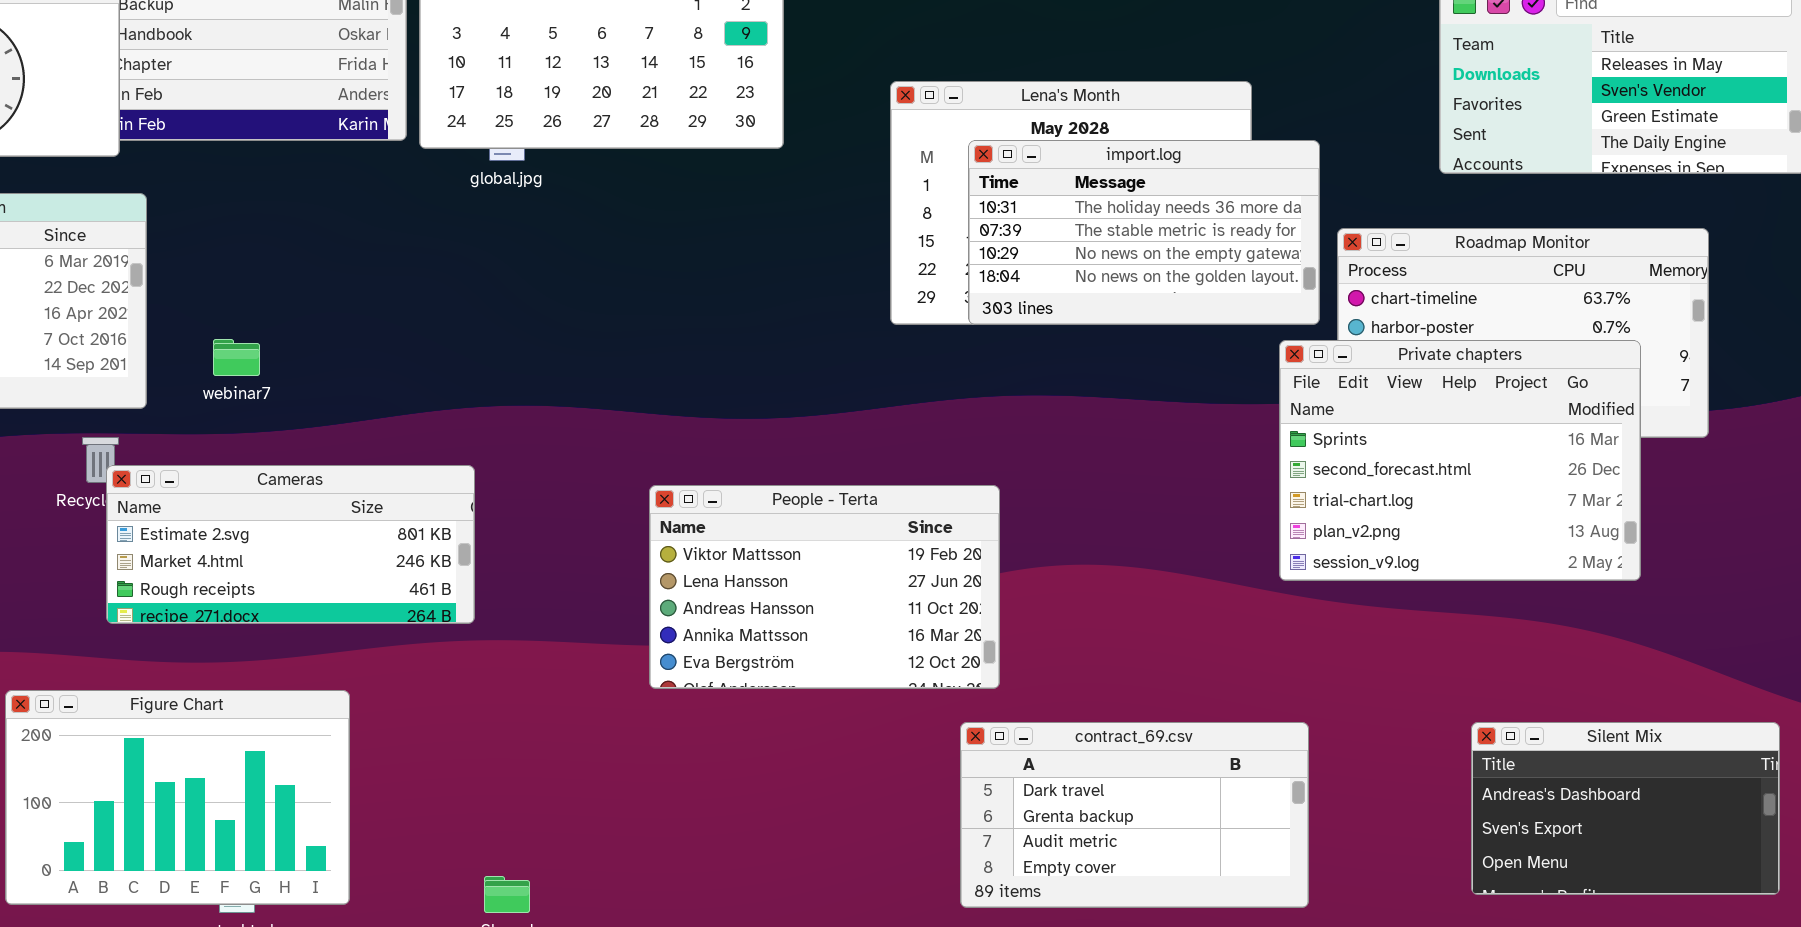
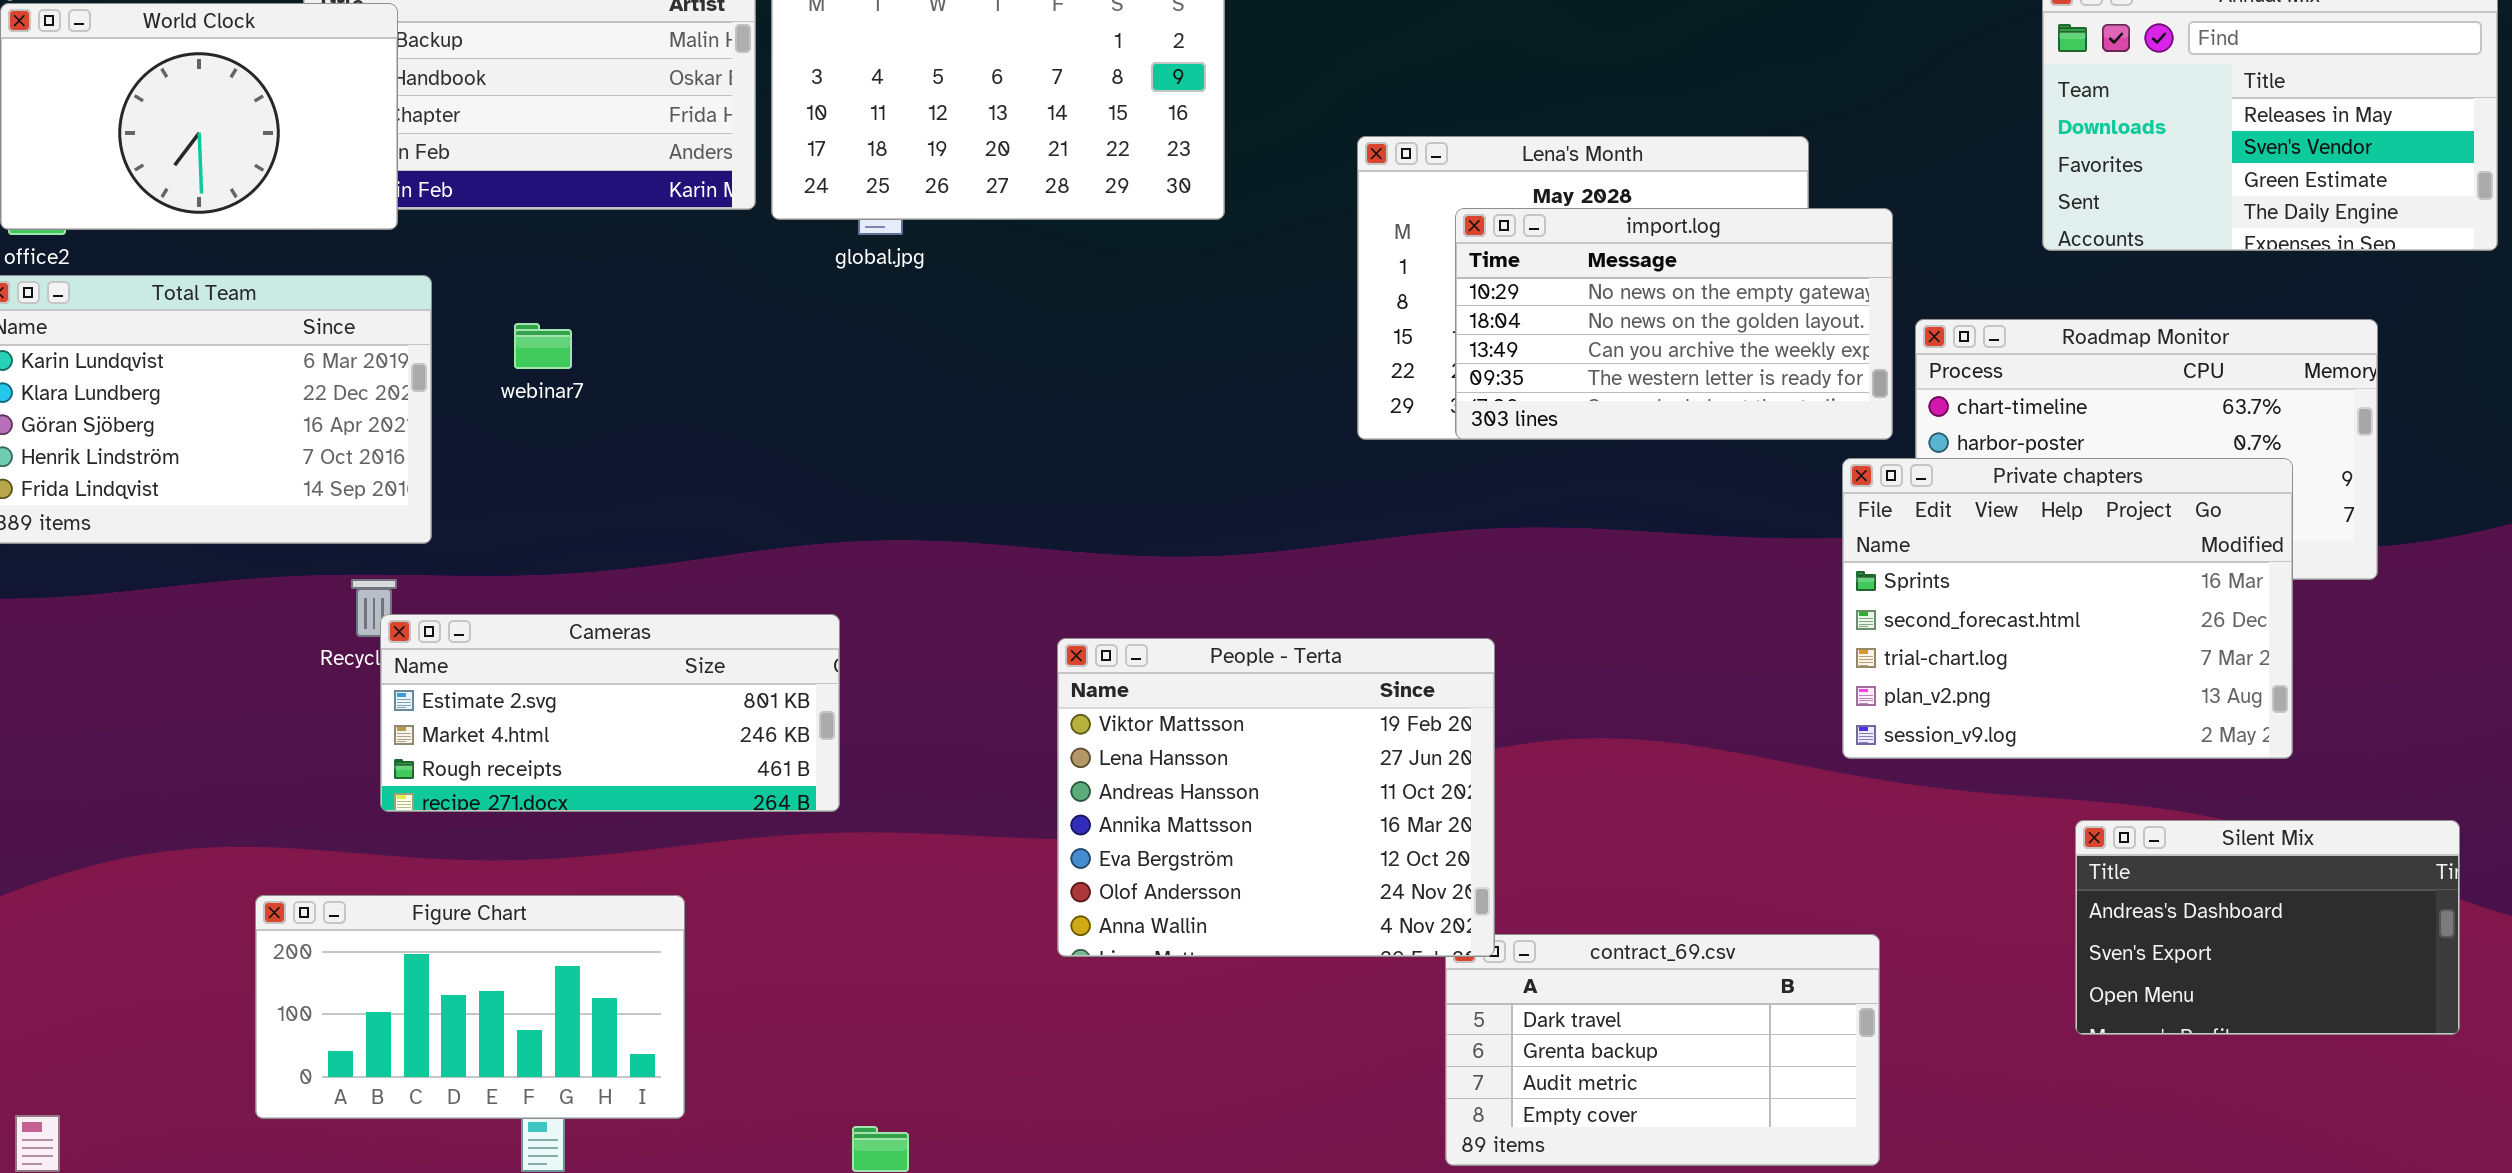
import.log: [968,140,1320,325] -> [1455,208,1893,440], scrolled down 2 rows
webinar7: [213,339,260,376] -> [514,323,572,369], moved
People - Terta: [649,485,1000,689] -> [1057,638,1495,957], resized
Figure Chart: [5,690,350,905] -> [255,895,685,1119], resized
Silent Mix: [1471,722,1780,895] -> [2075,820,2460,1035], moved

